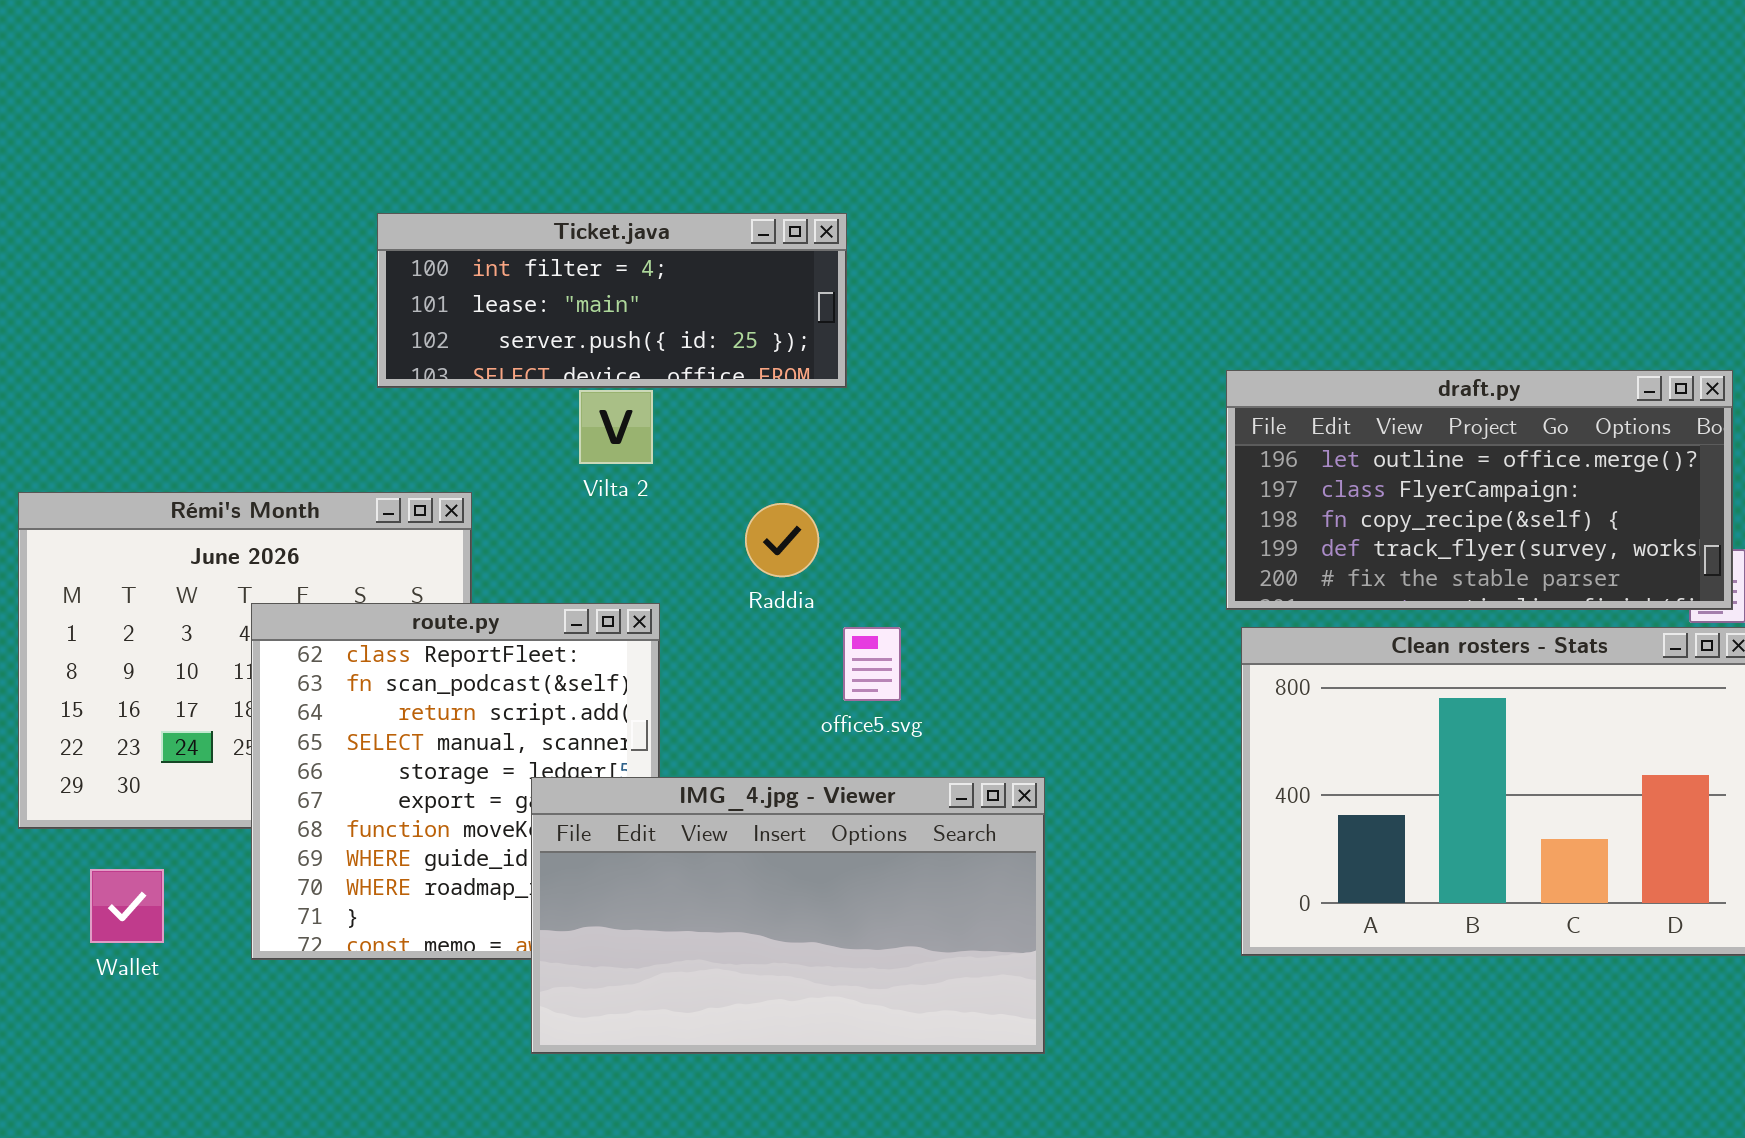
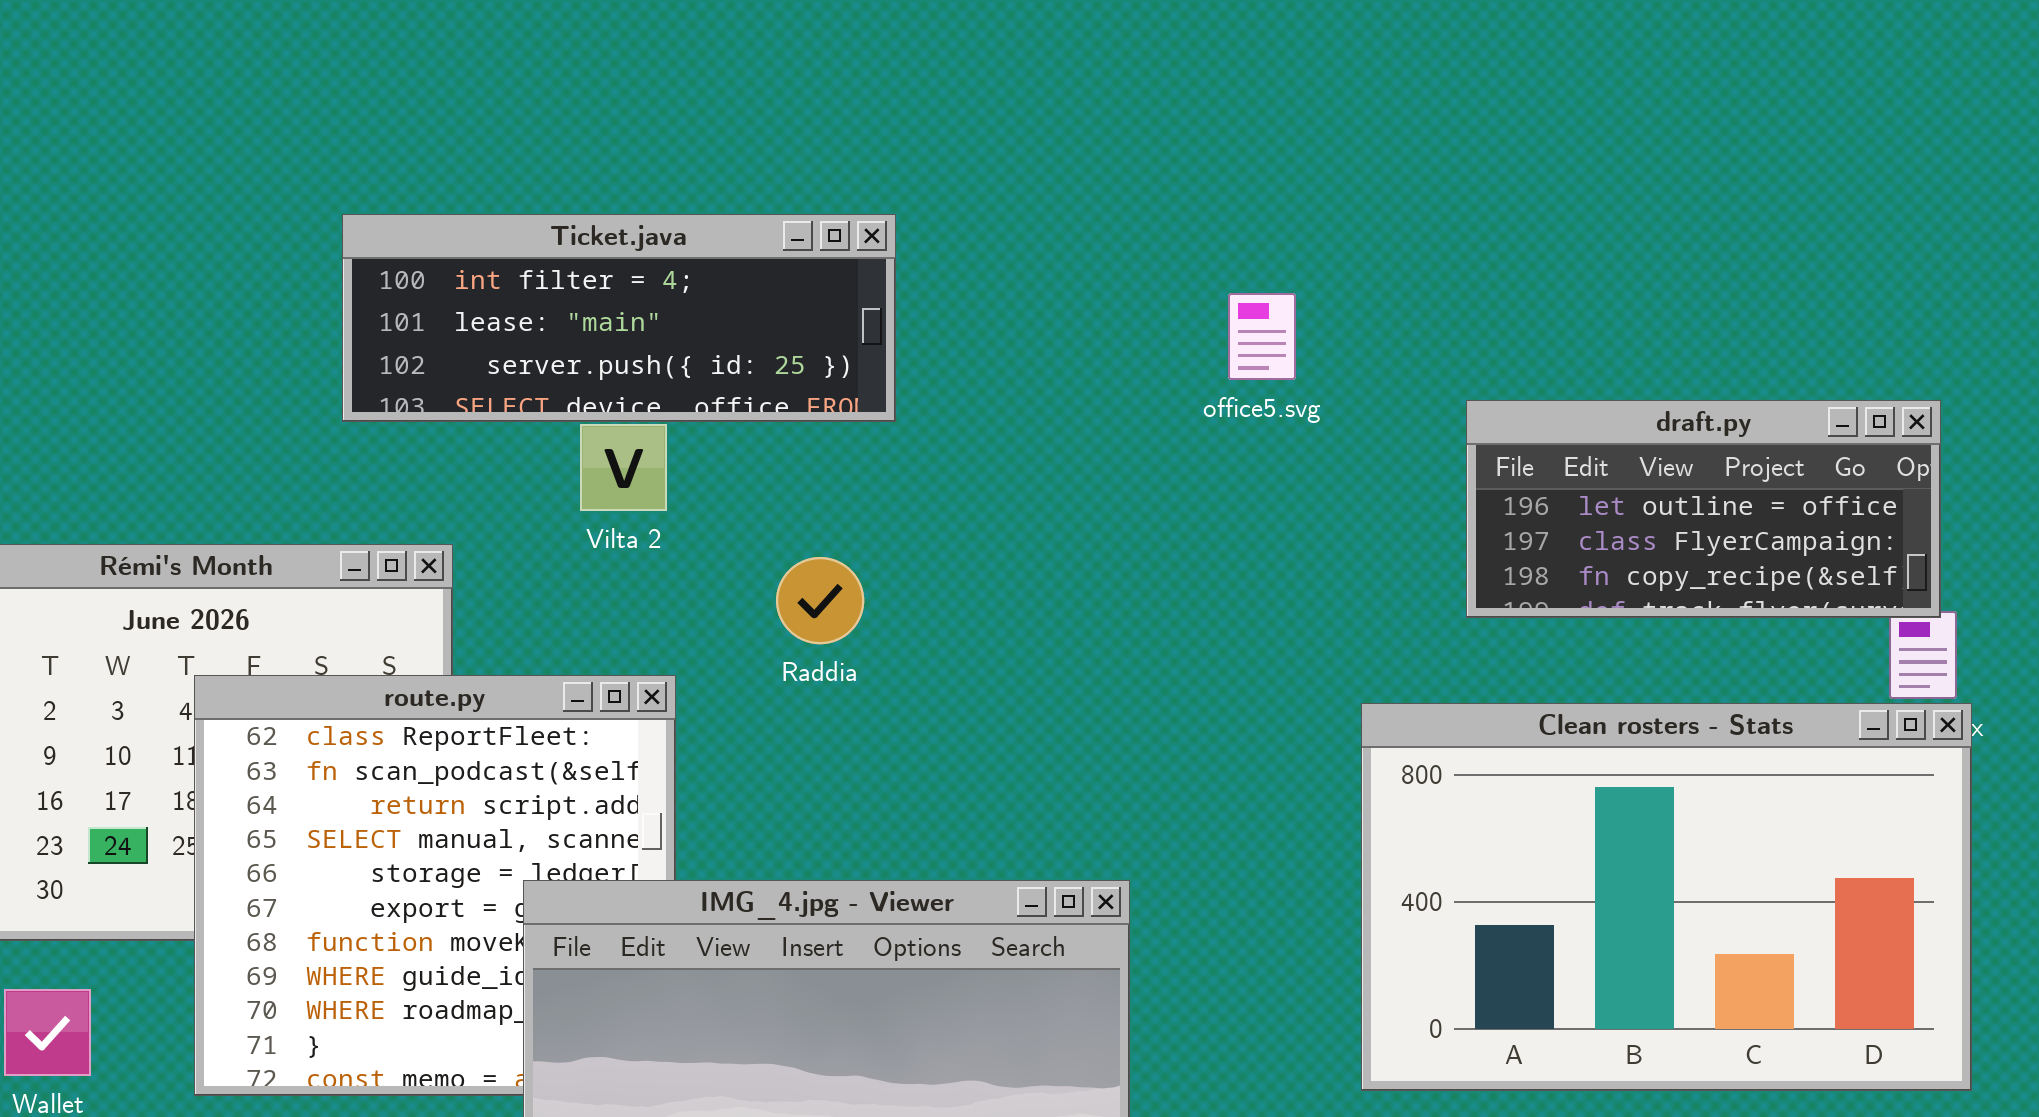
draft.py: [1226,370,1733,610] -> [1466,400,1941,618], resized
office5.svg: [843,627,901,701] -> [1228,293,1296,380], moved

